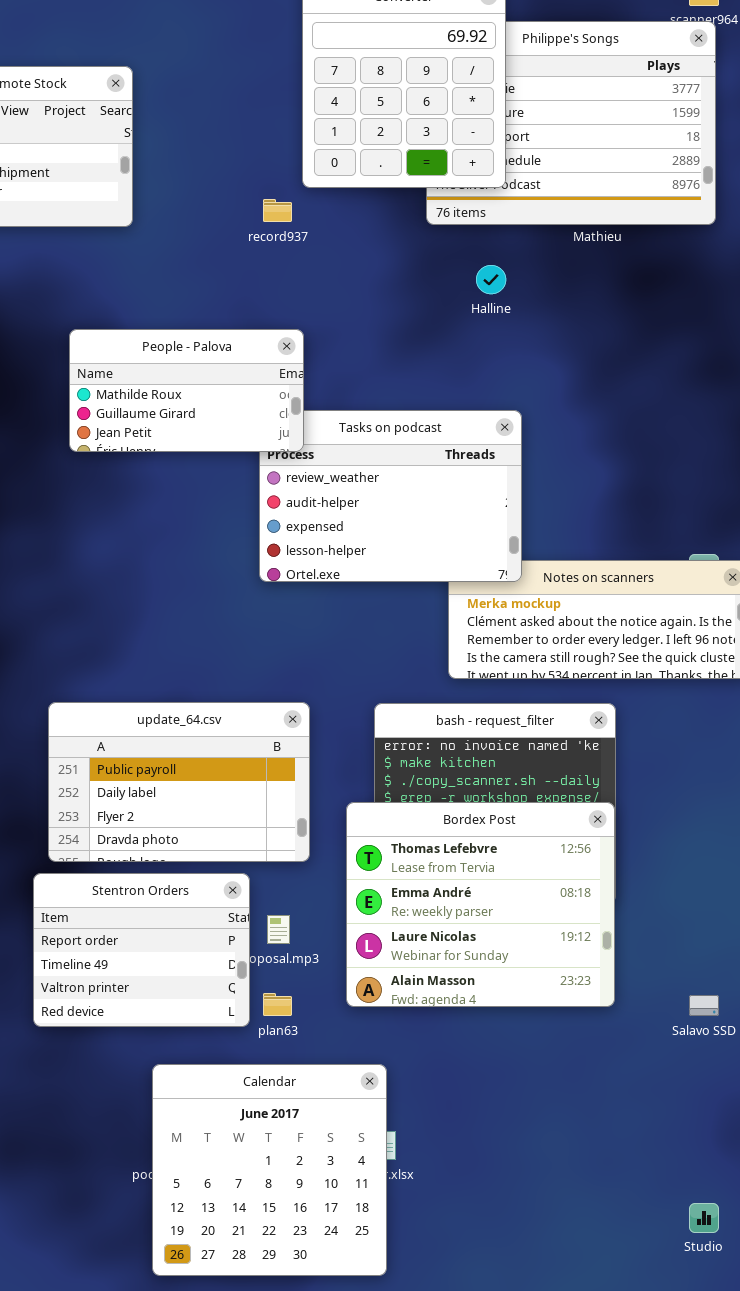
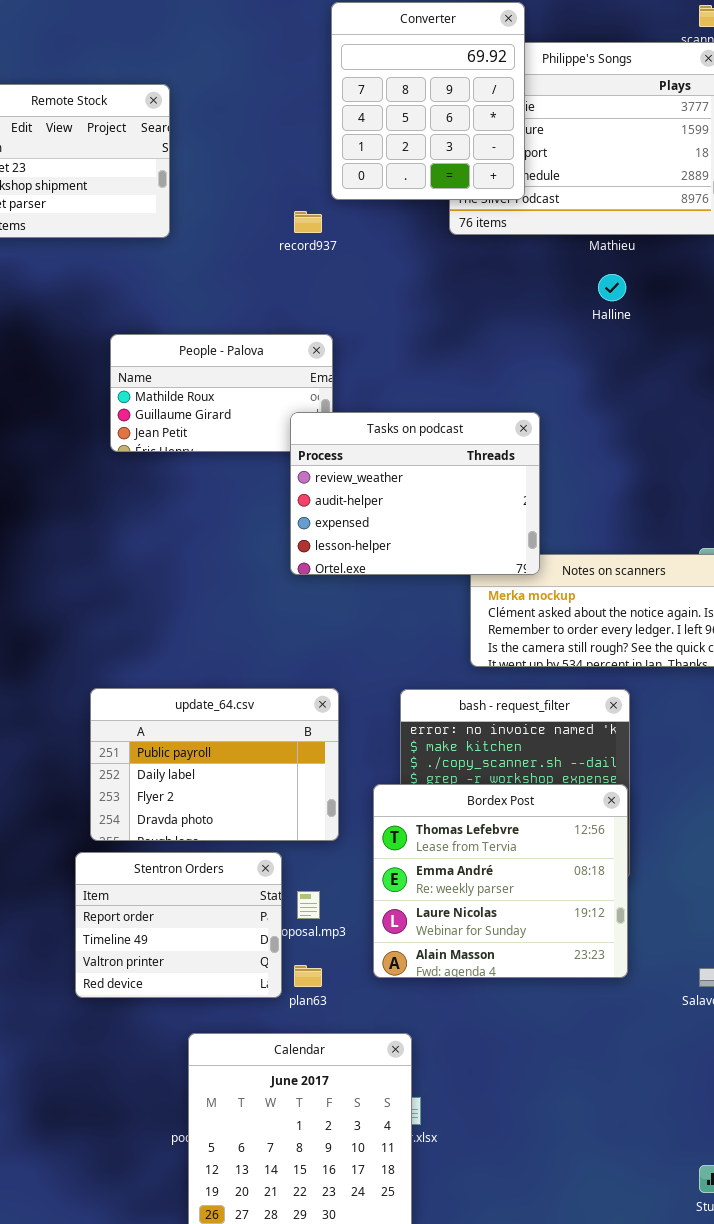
Halline: [476,265,506,294] -> [598,274,626,301], moved
Tasks on podcast: [259,410,522,582] -> [290,412,540,575], raised

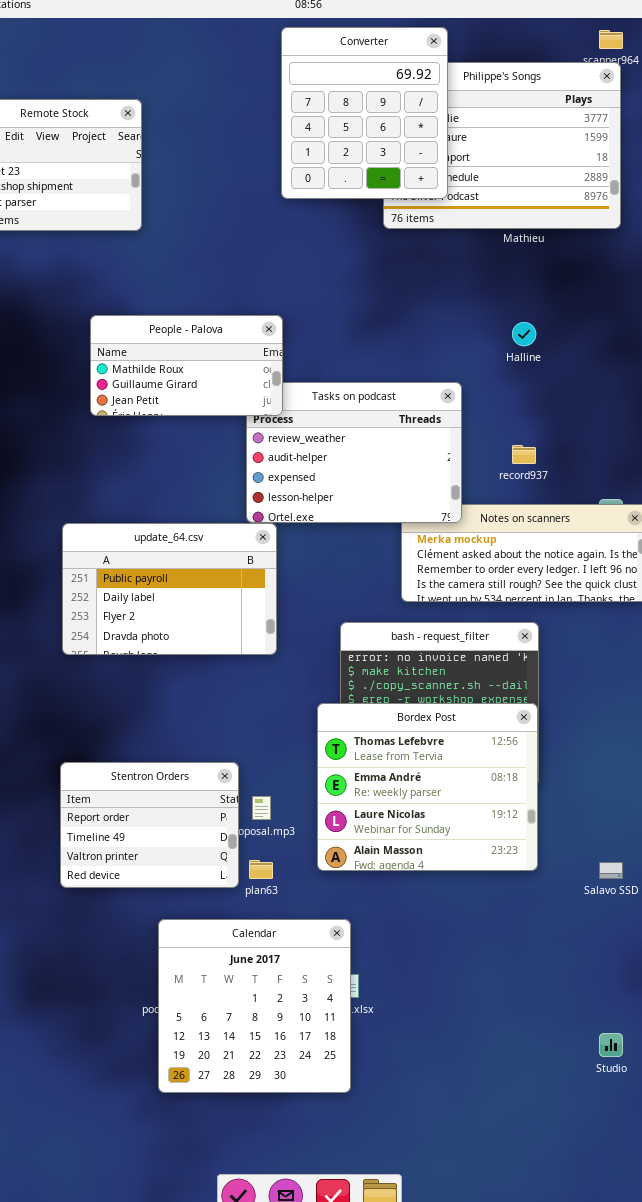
record937: [294,211,322,233] -> [512,445,536,464], moved
Halline: [598,274,626,301] -> [512,322,536,346], moved
People - Palova: [110,334,333,452] -> [90,315,283,416], raised
update_64.csv: [90,688,339,841] -> [62,523,277,655], moved

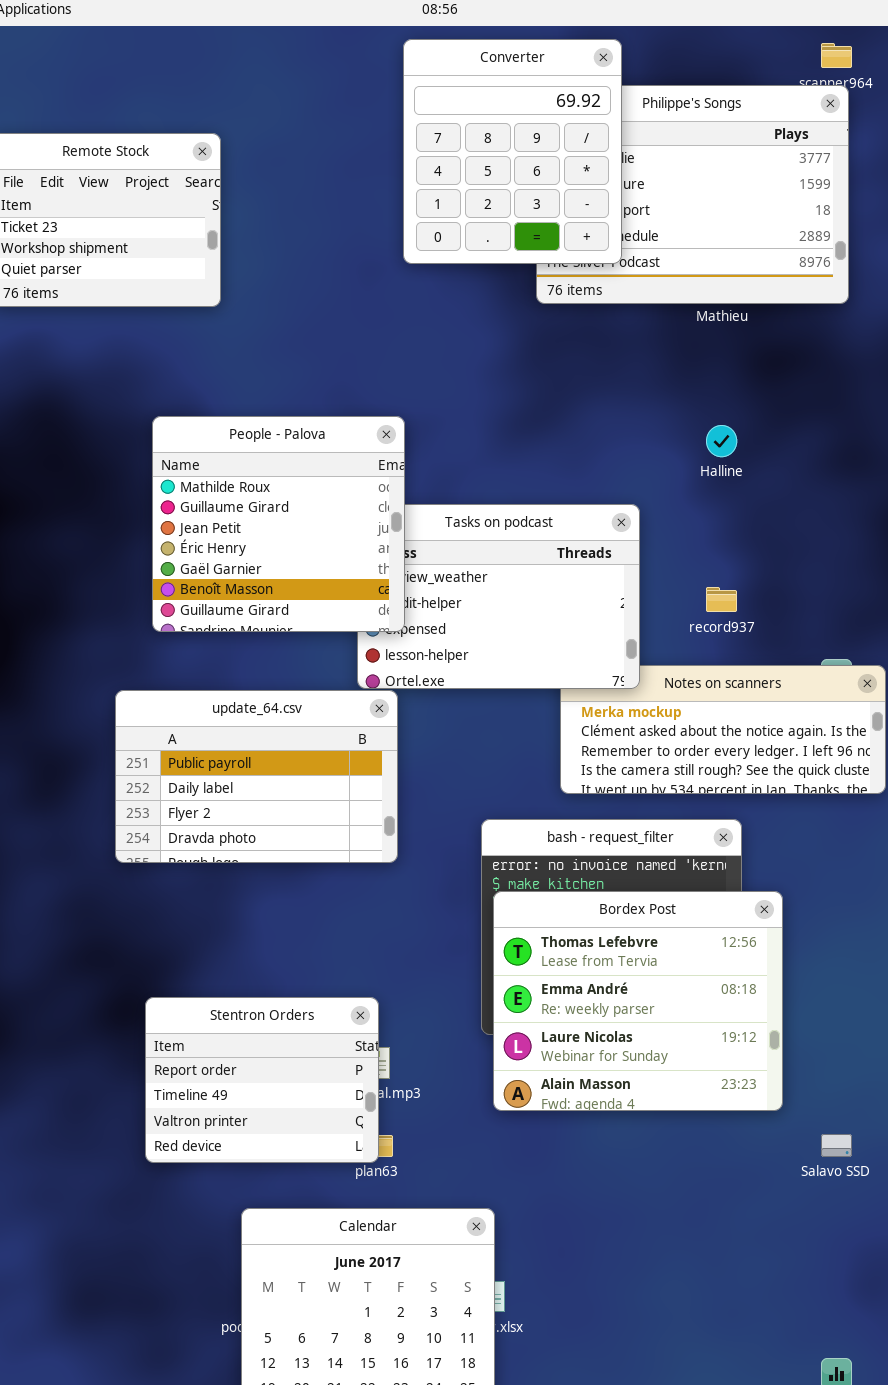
People - Palova: [90,315,283,416] -> [152,416,405,632], resized
Bordex Post: [317,703,538,871] -> [493,891,783,1111], moved
Stentron Orders: [60,762,239,888] -> [145,997,379,1163], moved

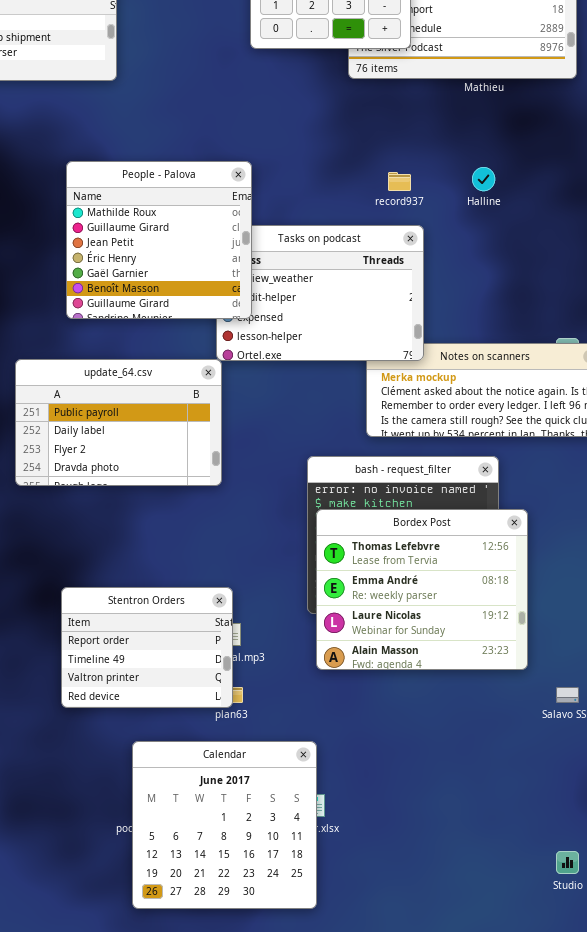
record937: [706,587,737,612] -> [388,172,411,191], moved
update_64.csv: [115,690,398,863] -> [15,359,222,486], moved

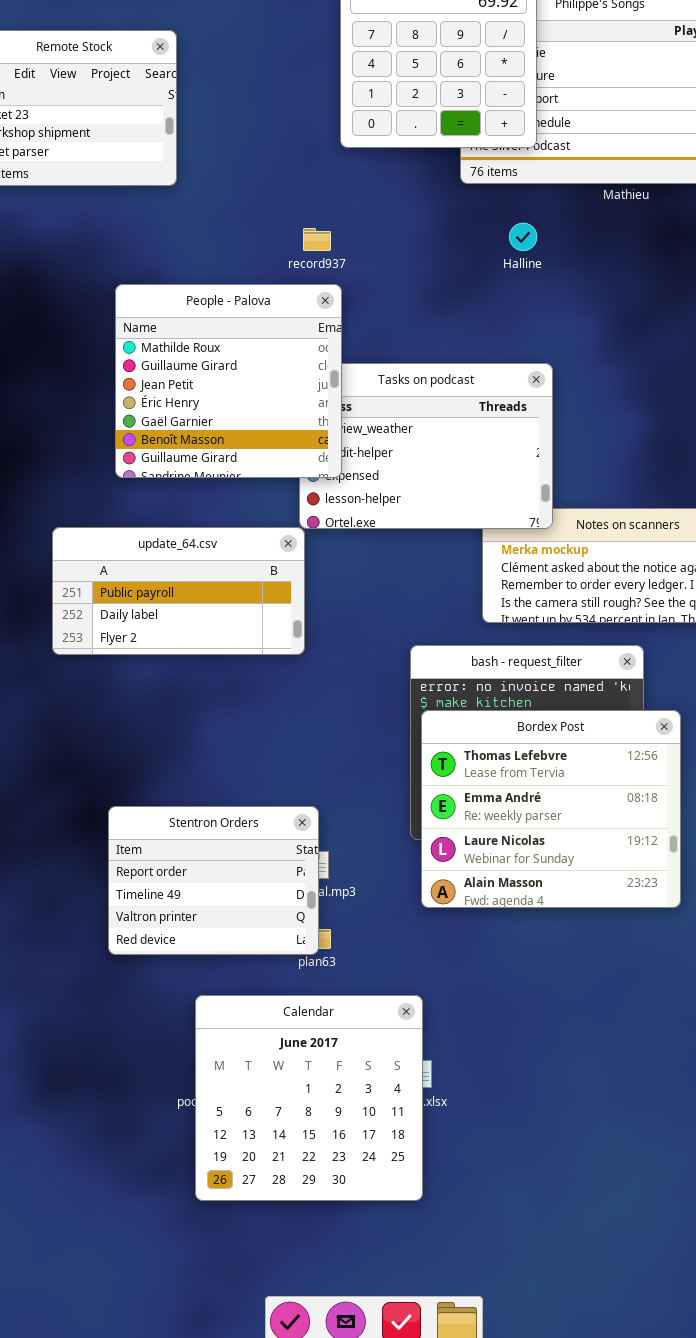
Halline: [472,167,495,191] -> [509,223,537,251], moved
record937: [388,172,411,191] -> [303,228,331,251], moved
update_64.csv: [15,359,222,486] -> [52,527,305,655], resized

